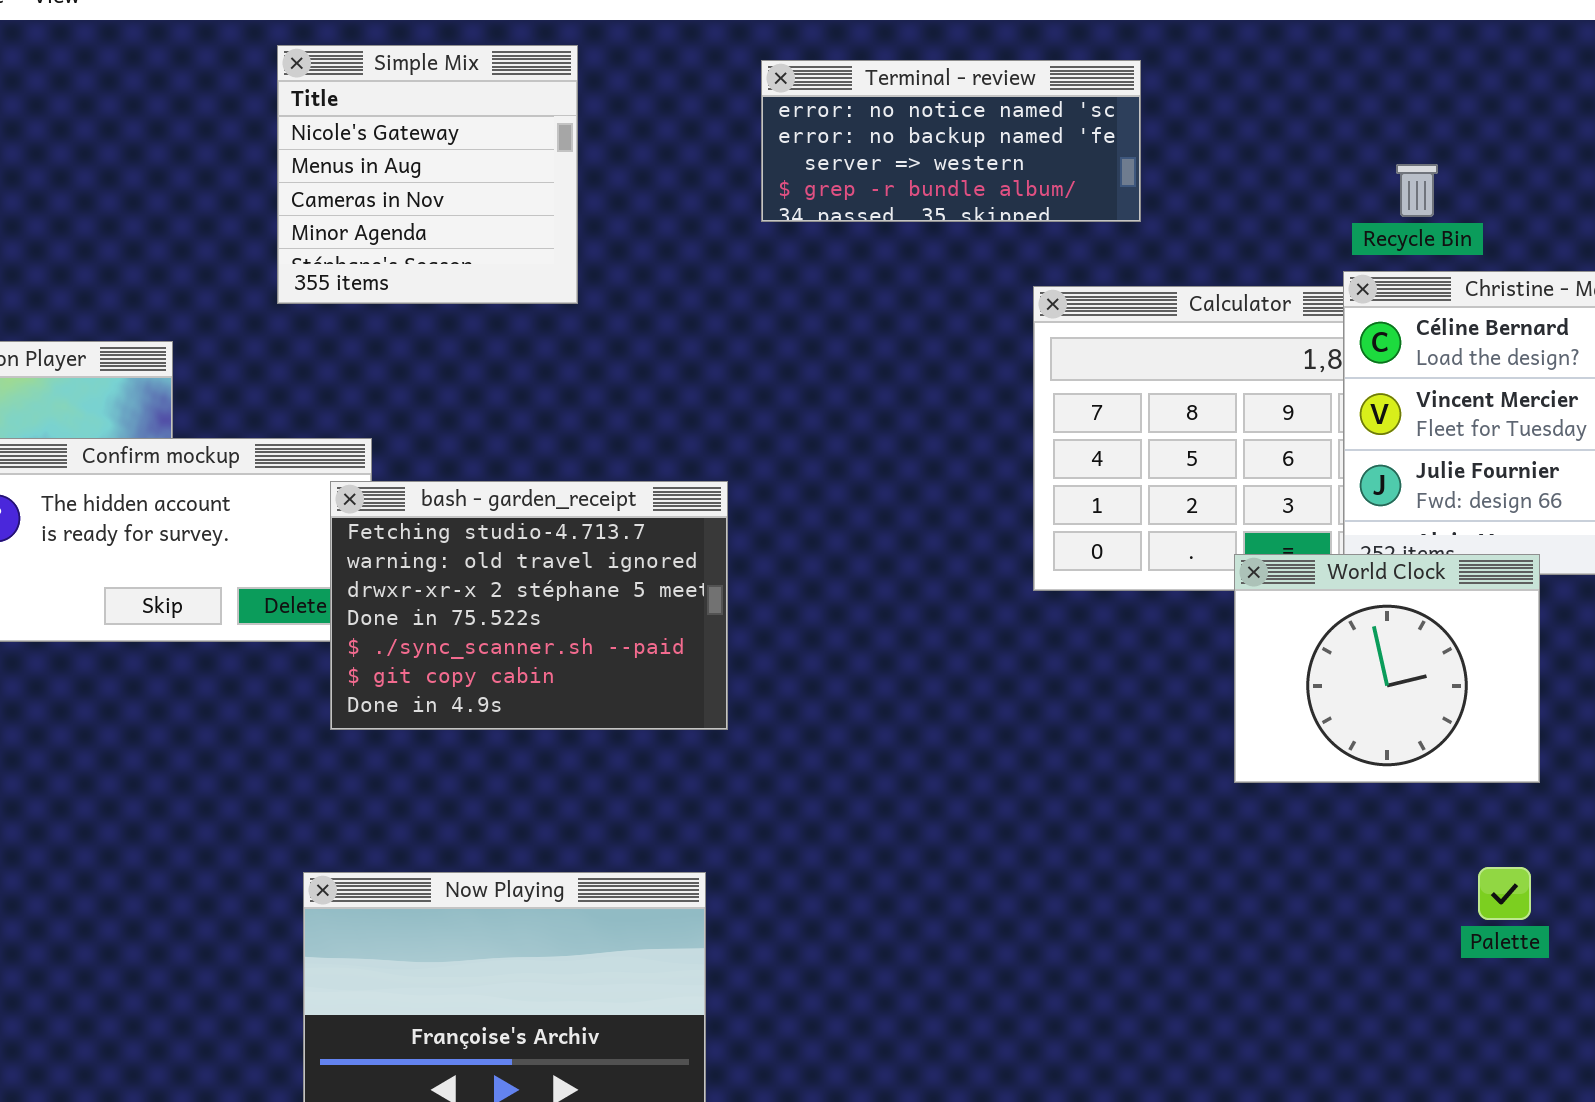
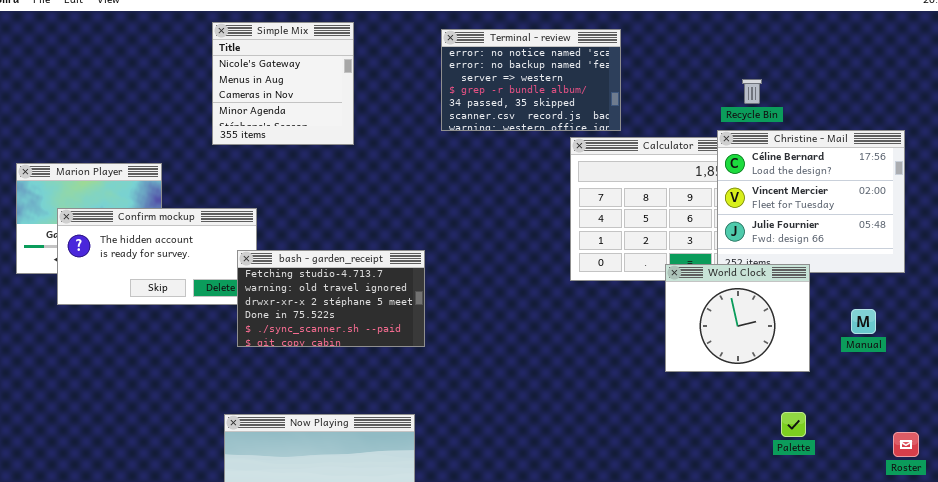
Terminal - review: [761,60,1141,222] -> [441,29,621,131], resized
bash - garden_receipt: [330,481,728,730] -> [237,250,425,347], resized

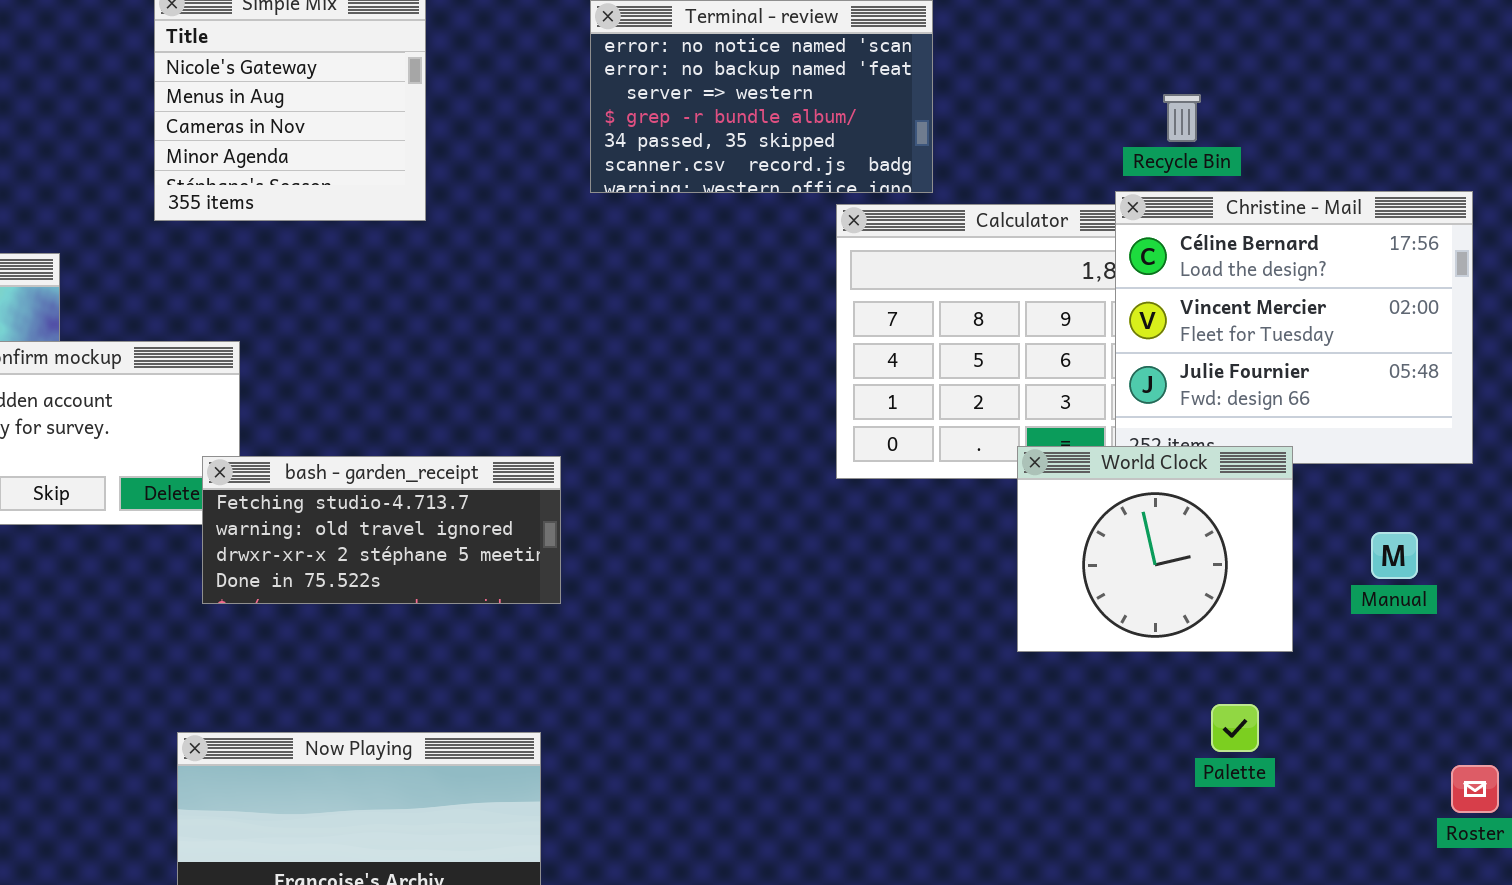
bash - garden_receipt: [237,250,425,347] -> [202,456,561,604], resized
Palette: [781,412,806,437] -> [1211,704,1259,752], moved

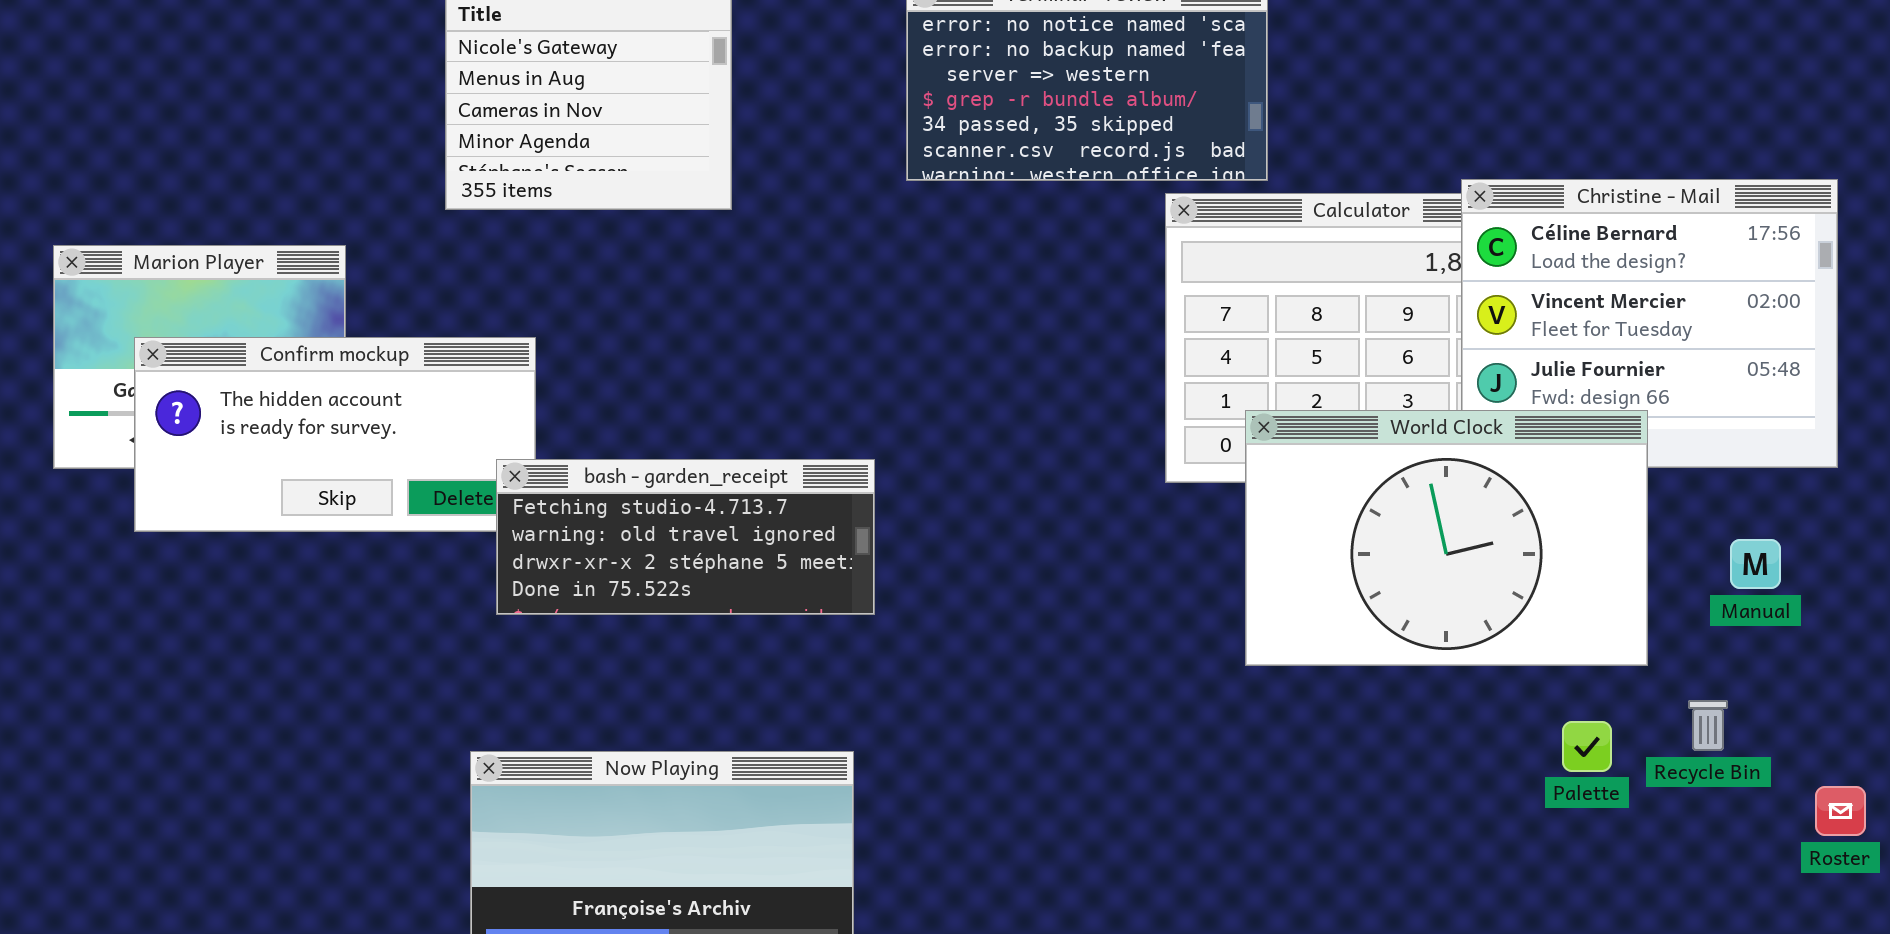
Recycle Bin: [1163,94,1201,142] -> [1688,700,1728,751], moved
World Clock: [1017,446,1293,652] -> [1245,410,1648,666], resized

